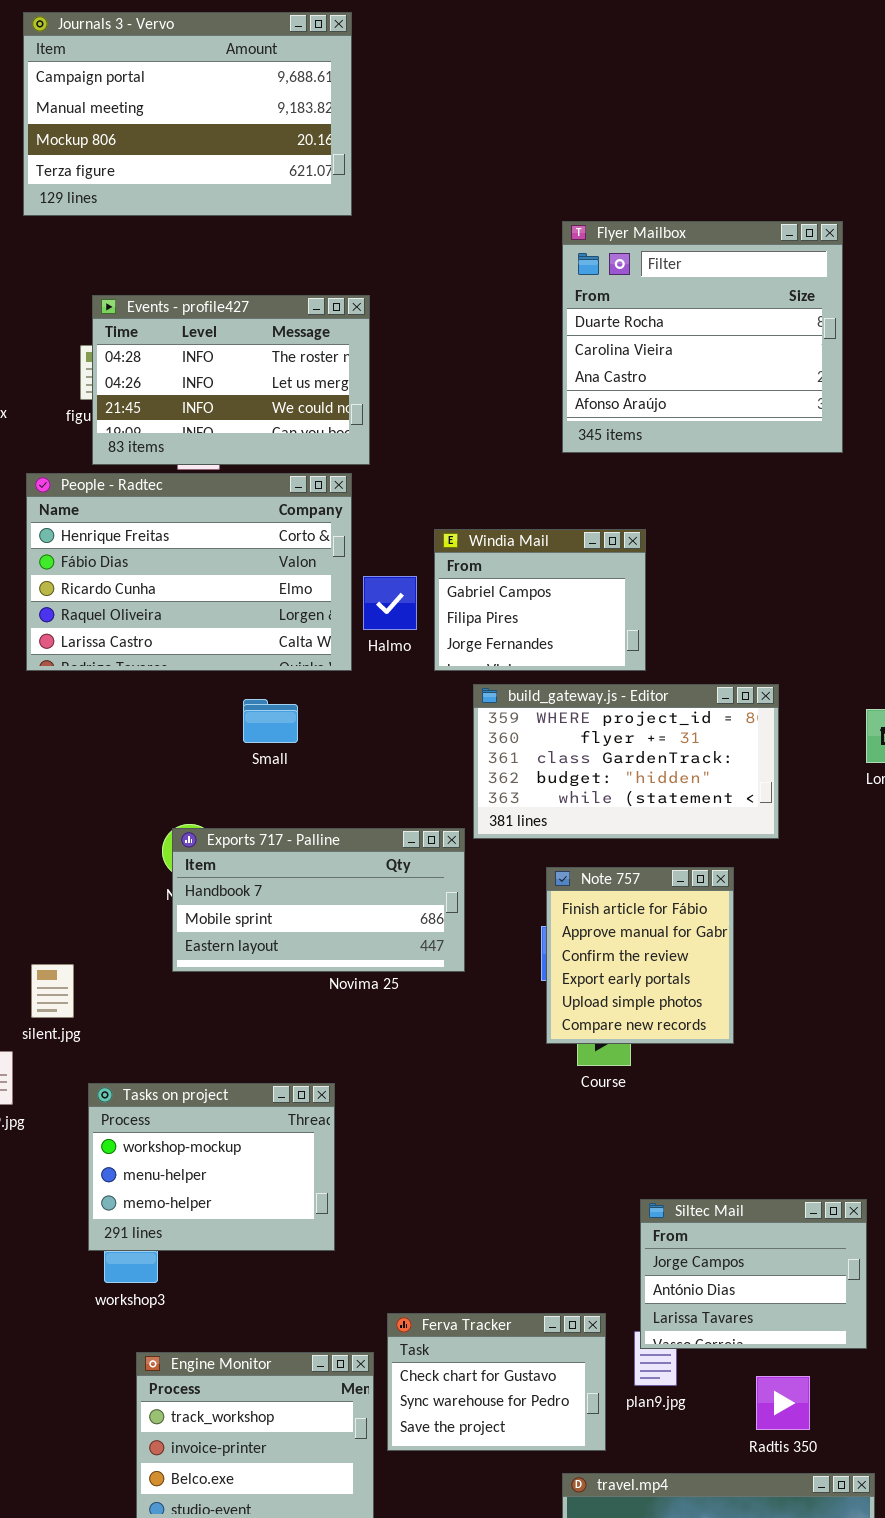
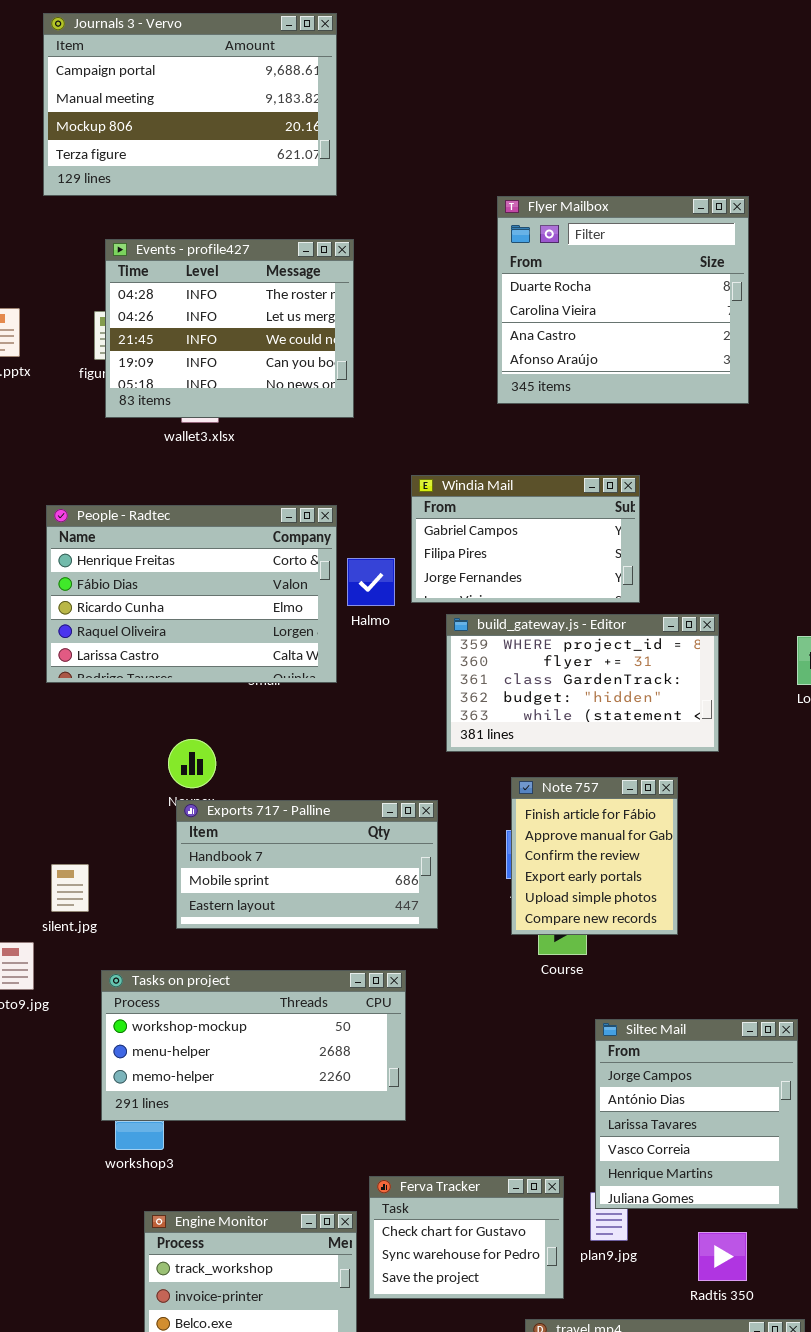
Flyer Mailbox: [562,221,843,453] -> [497,196,749,404], moved
Events - profile427: [92,295,370,465] -> [105,239,354,418], resized
People - Radtec: [26,473,352,671] -> [46,505,337,683], moved
Windia Mail: [434,529,646,671] -> [411,475,640,603], resized
Halmo: [363,576,417,630] -> [347,558,395,606], moved
Exports 717 - Palline: [172,828,465,972] -> [176,800,438,929], moved
Tasks on project: [88,1083,335,1251] -> [101,970,406,1121], resized
Siltec Mail: [640,1199,867,1349] -> [595,1019,798,1209], resized

